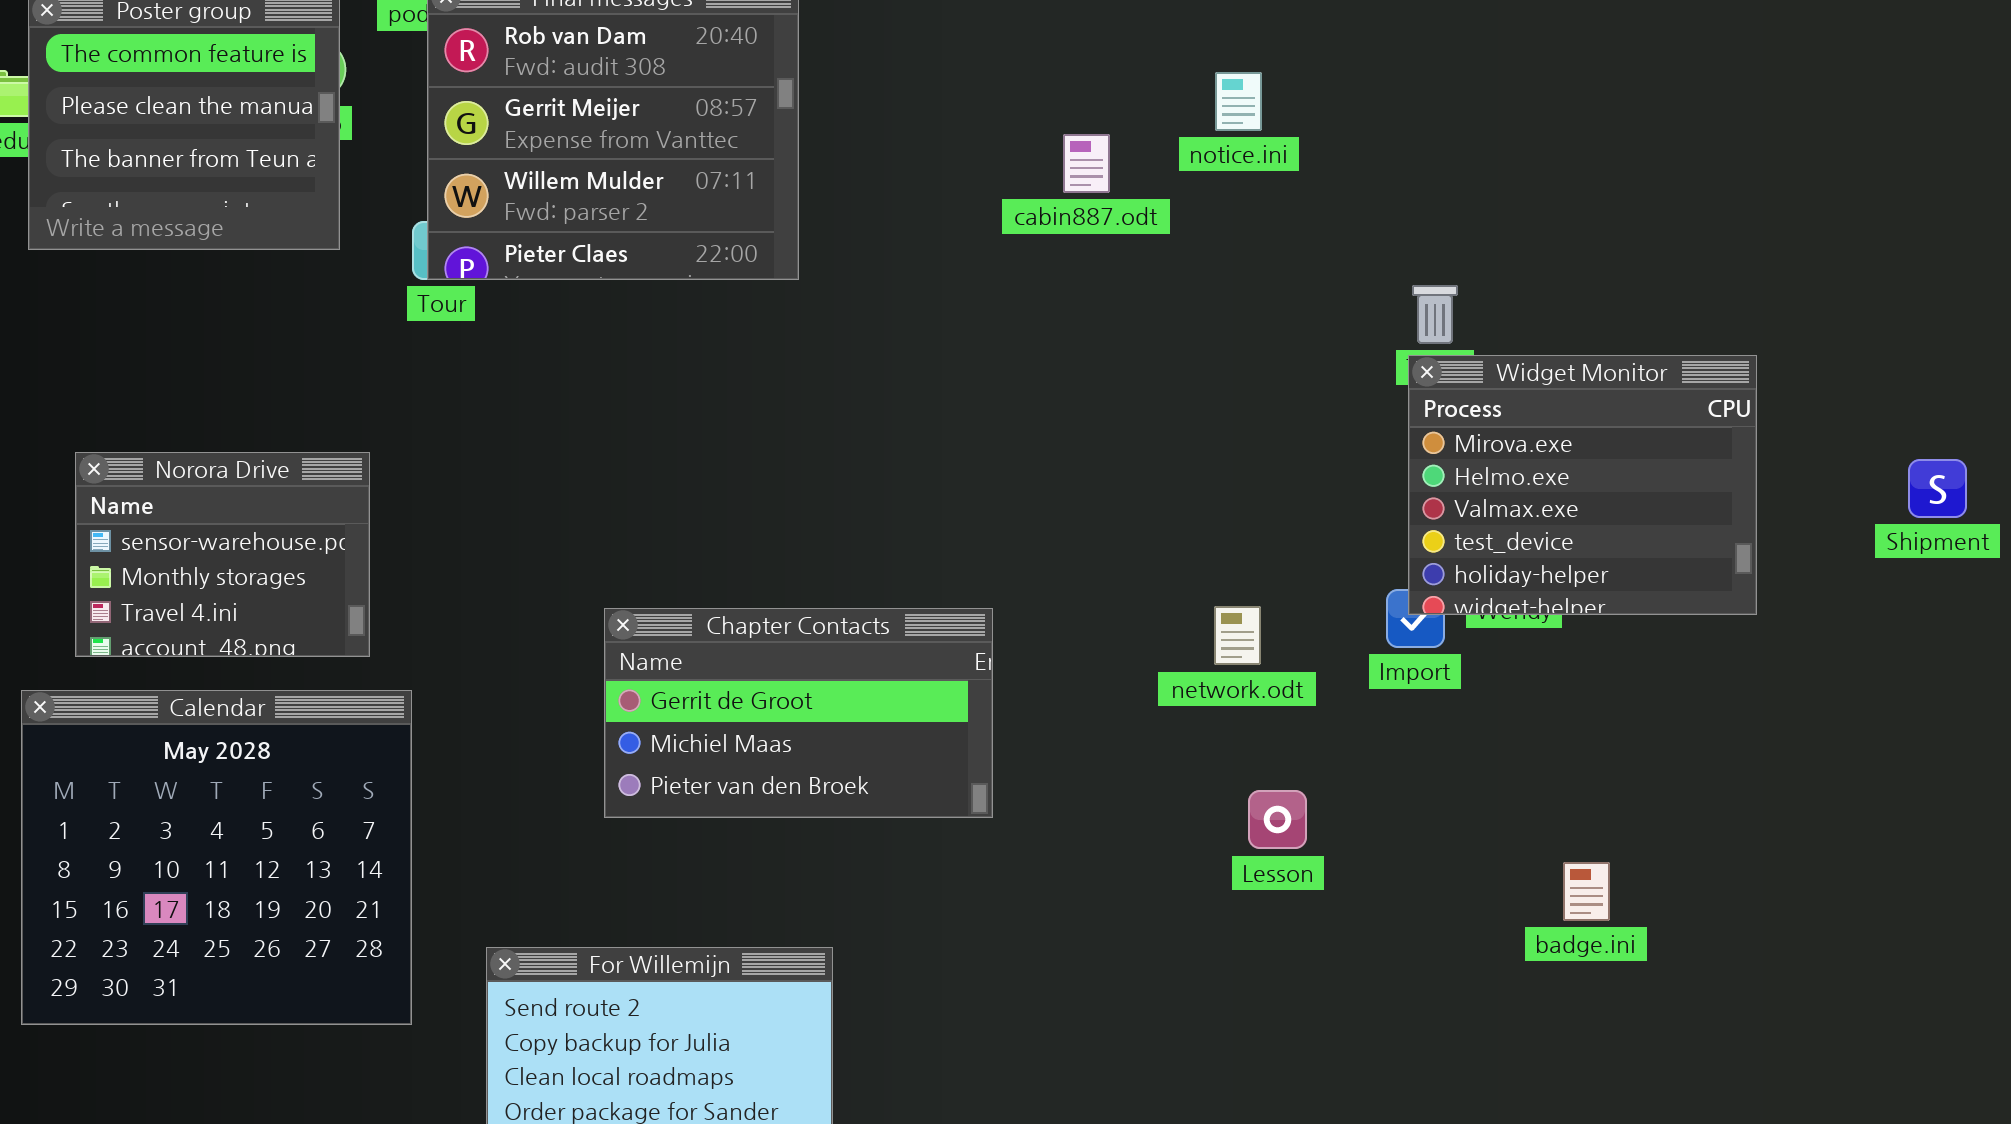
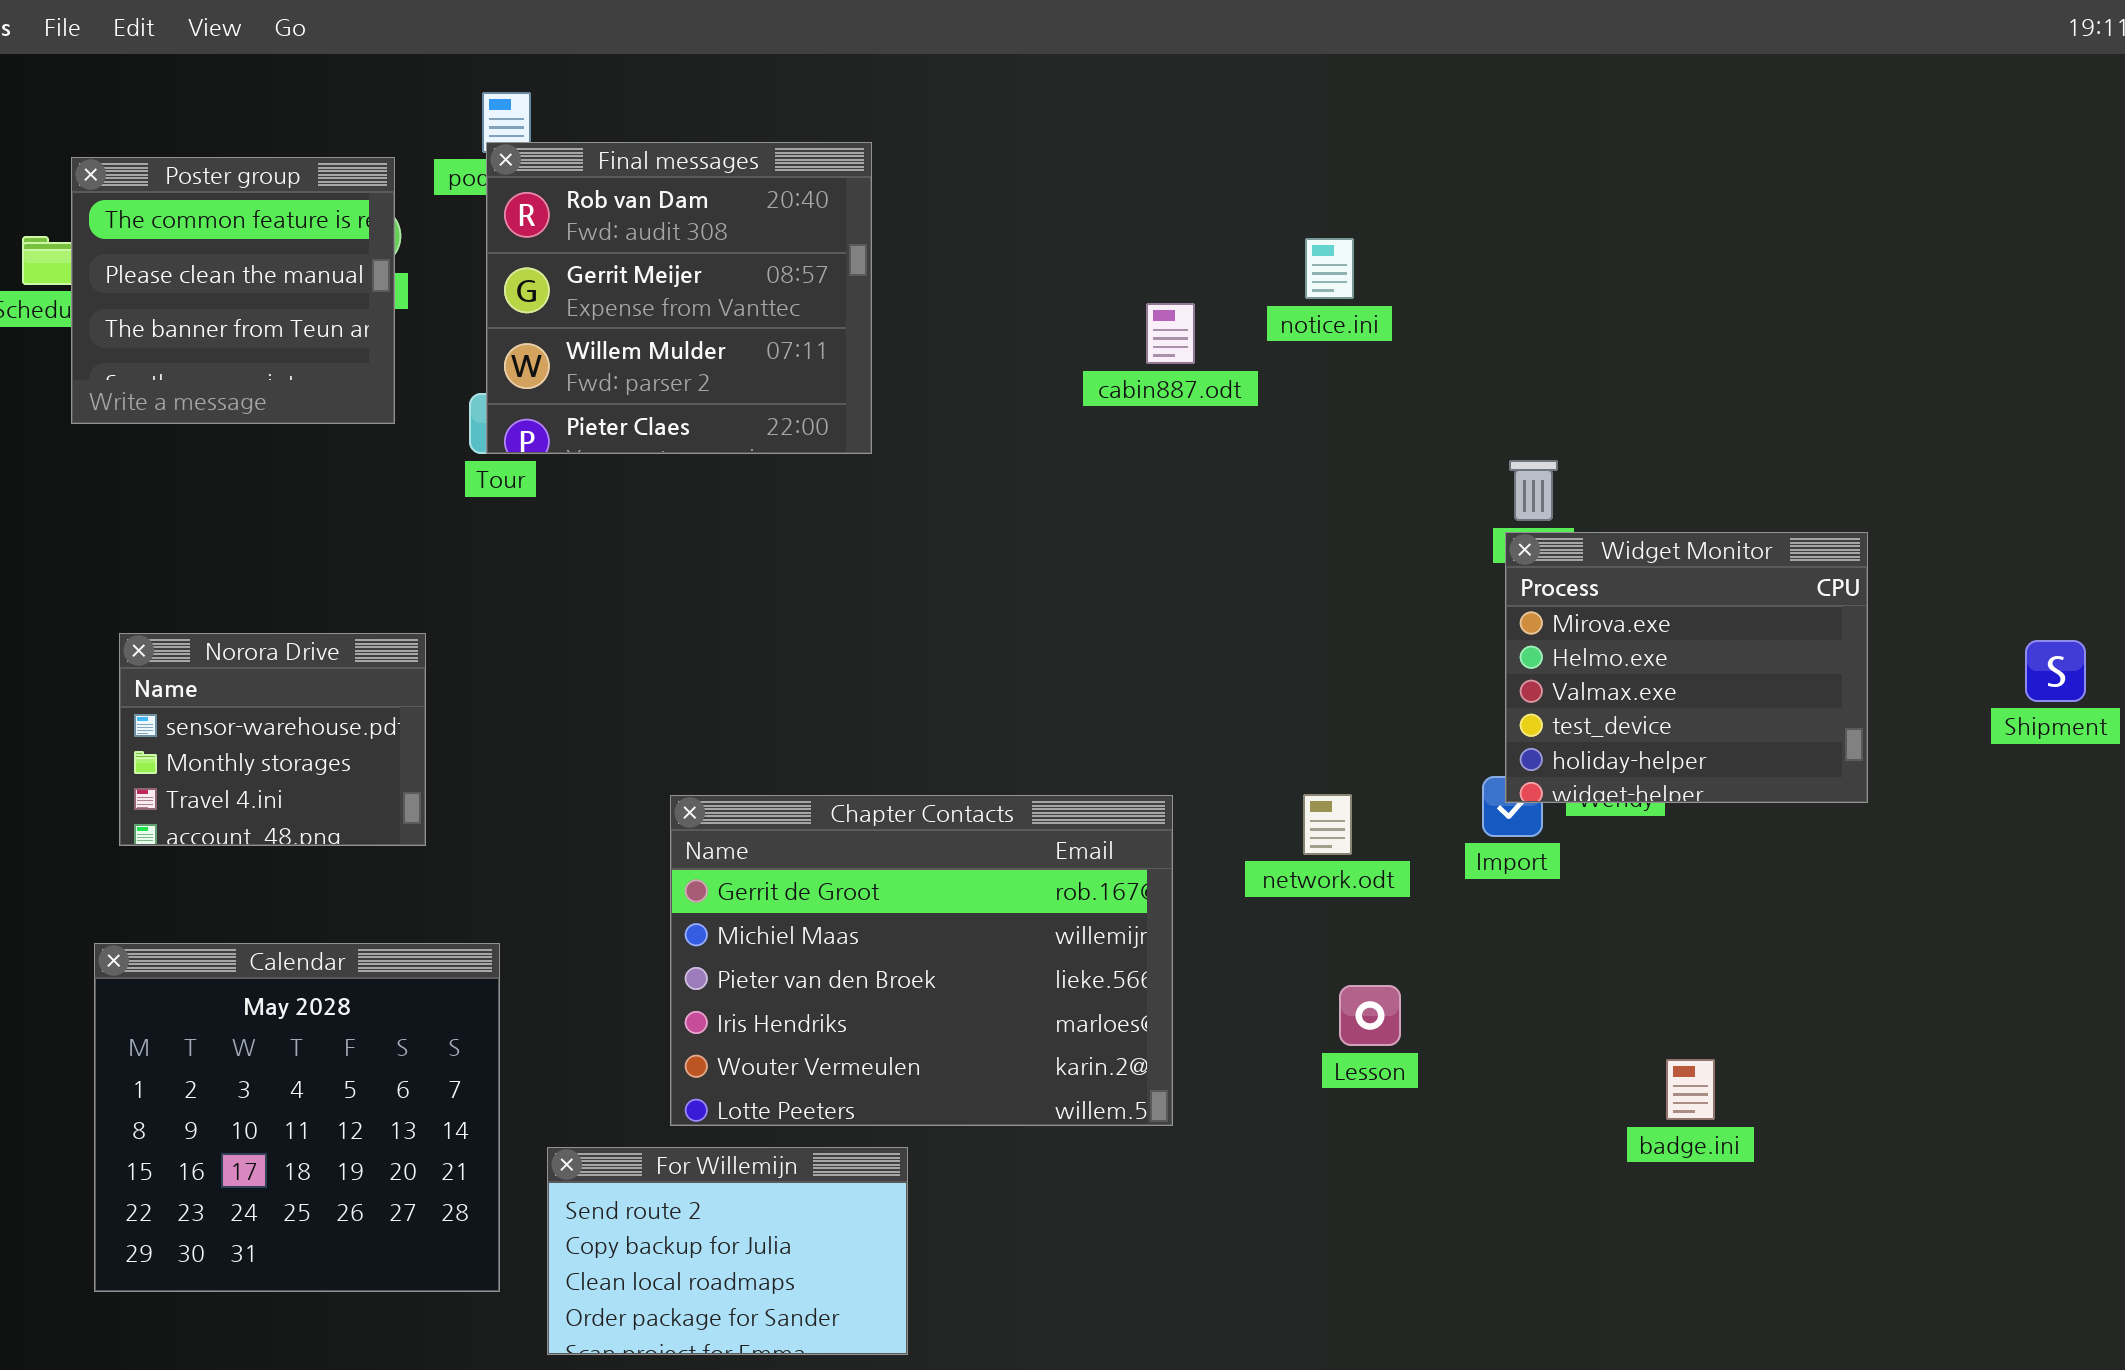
Chapter Contacts: [604,608,993,818] -> [670,795,1173,1126], resized
Calendar: [21,690,412,1025] -> [94,943,500,1292], moved

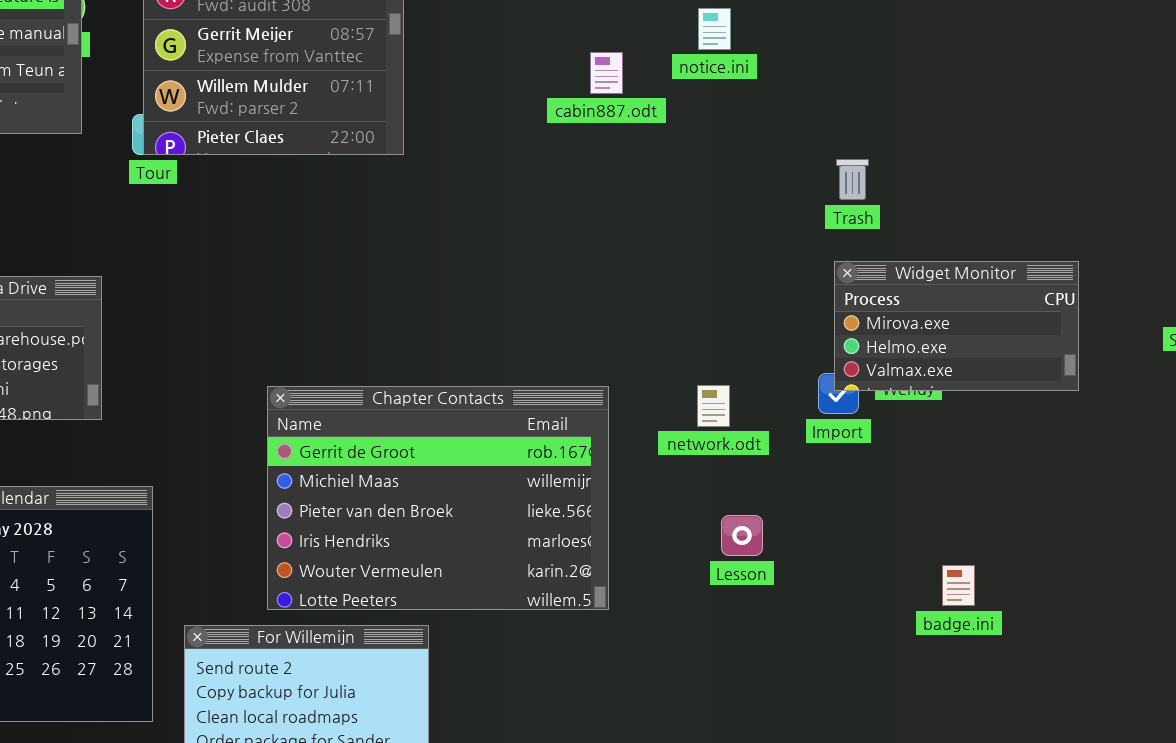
Widget Monitor: [1505,532,1868,803] -> [834,261,1079,391], resized

